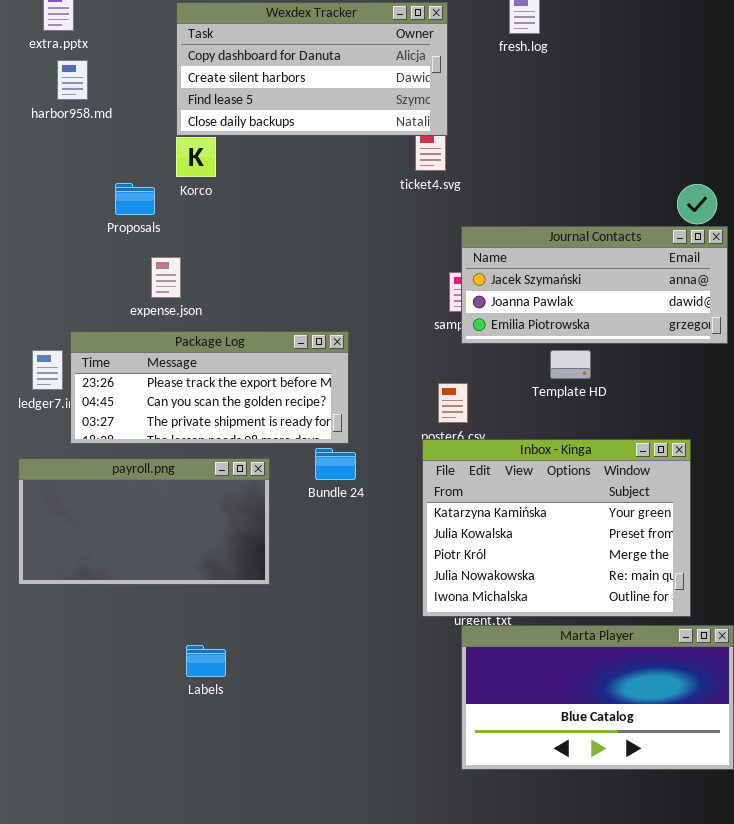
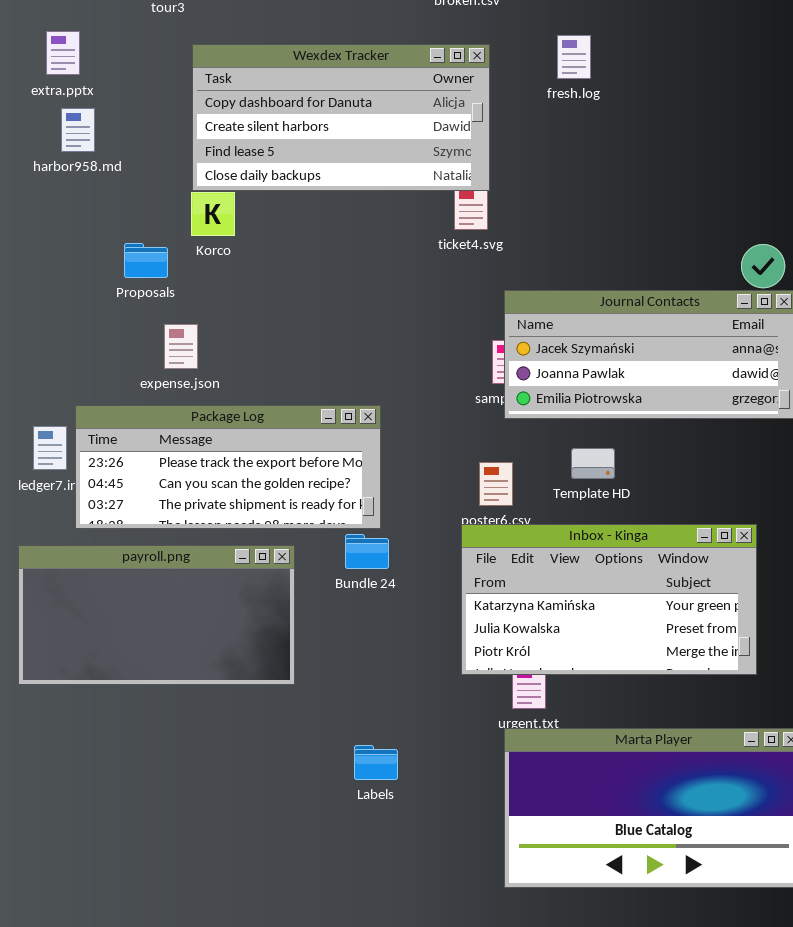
Template HD: [550,350,591,379] -> [571,448,615,479], moved
Inbox - Kinga: [422,439,691,617] -> [461,524,757,675], resized
Labels: [186,645,226,677] -> [354,745,398,780], moved

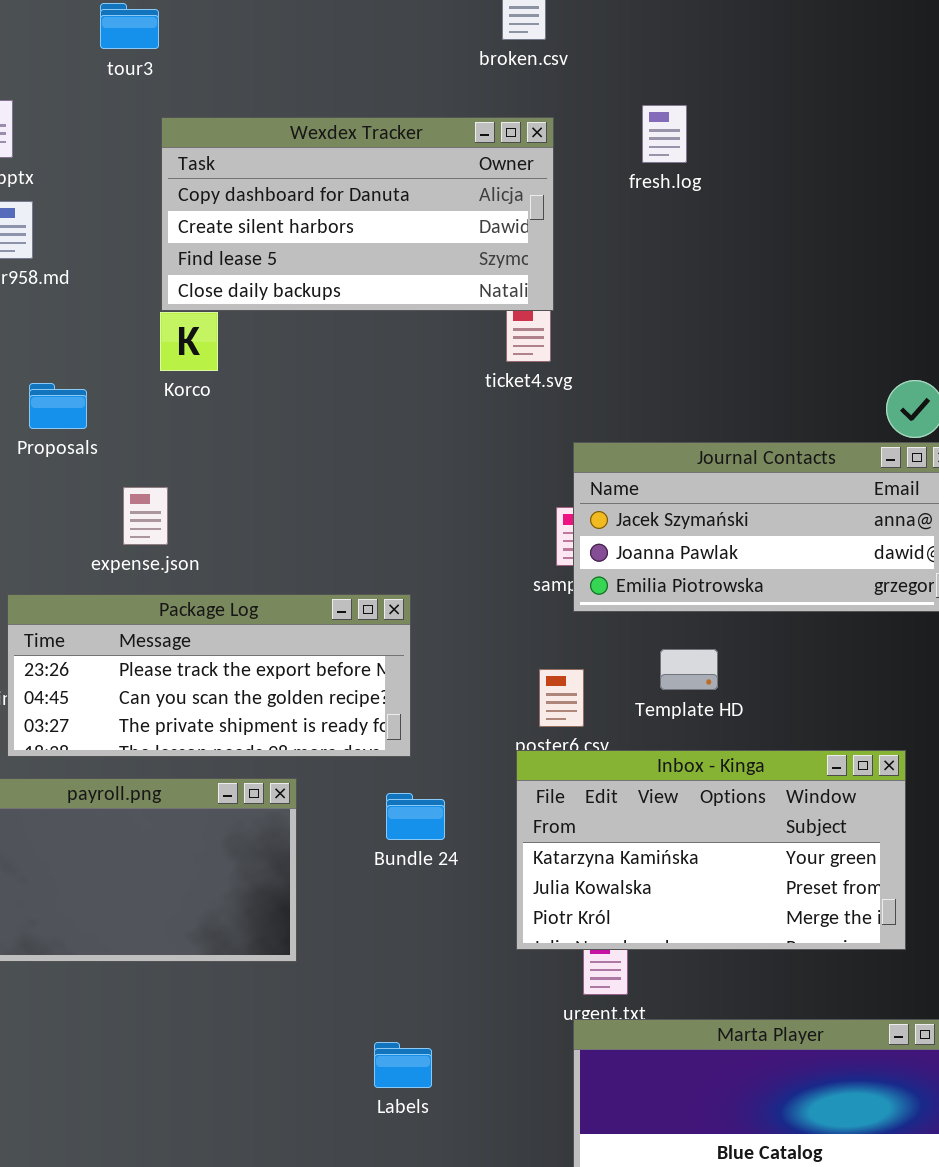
Proposals: [124,243,168,278] -> [29,383,87,429], moved
Bundle 24: [345,534,389,569] -> [386,793,445,840], moved

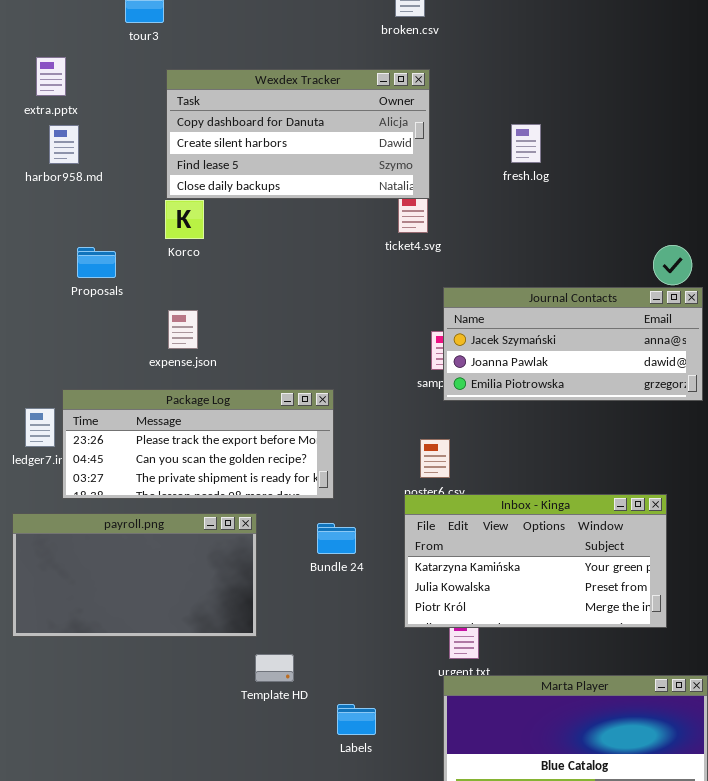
fresh.log: [642,105,687,163] -> [511,124,541,163], moved
expense.json: [123,487,168,545] -> [168,310,198,349], moved
Template HD: [660,649,718,690] -> [255,654,294,682], moved
Labels: [374,1042,432,1088] -> [337,704,376,735], moved

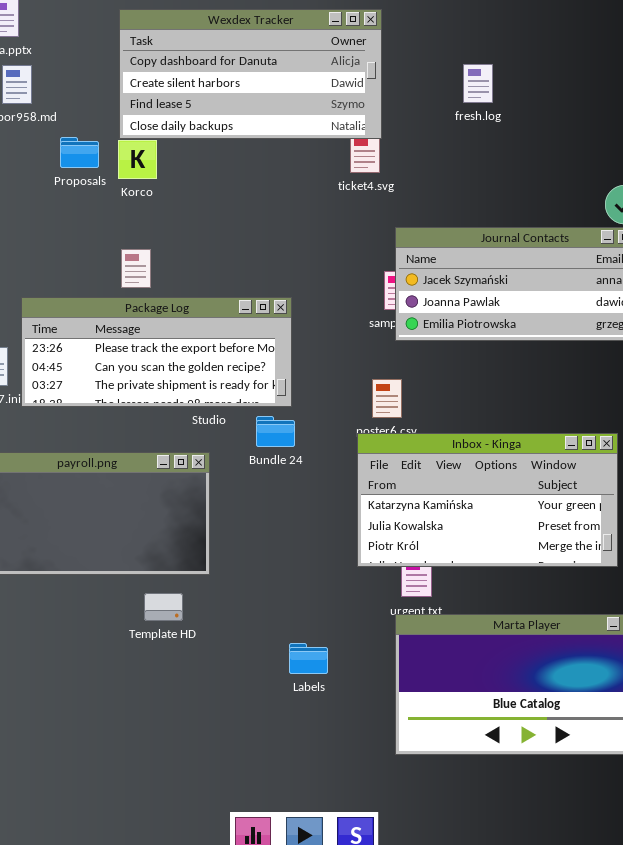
Proposals: [77,247,116,278] -> [60,137,99,168], moved
Package Log: [62,389,334,499] -> [21,297,292,407], moved
Bundle 24: [317,523,356,554] -> [256,416,295,447], moved
Template HD: [255,654,294,682] -> [144,593,183,621], moved

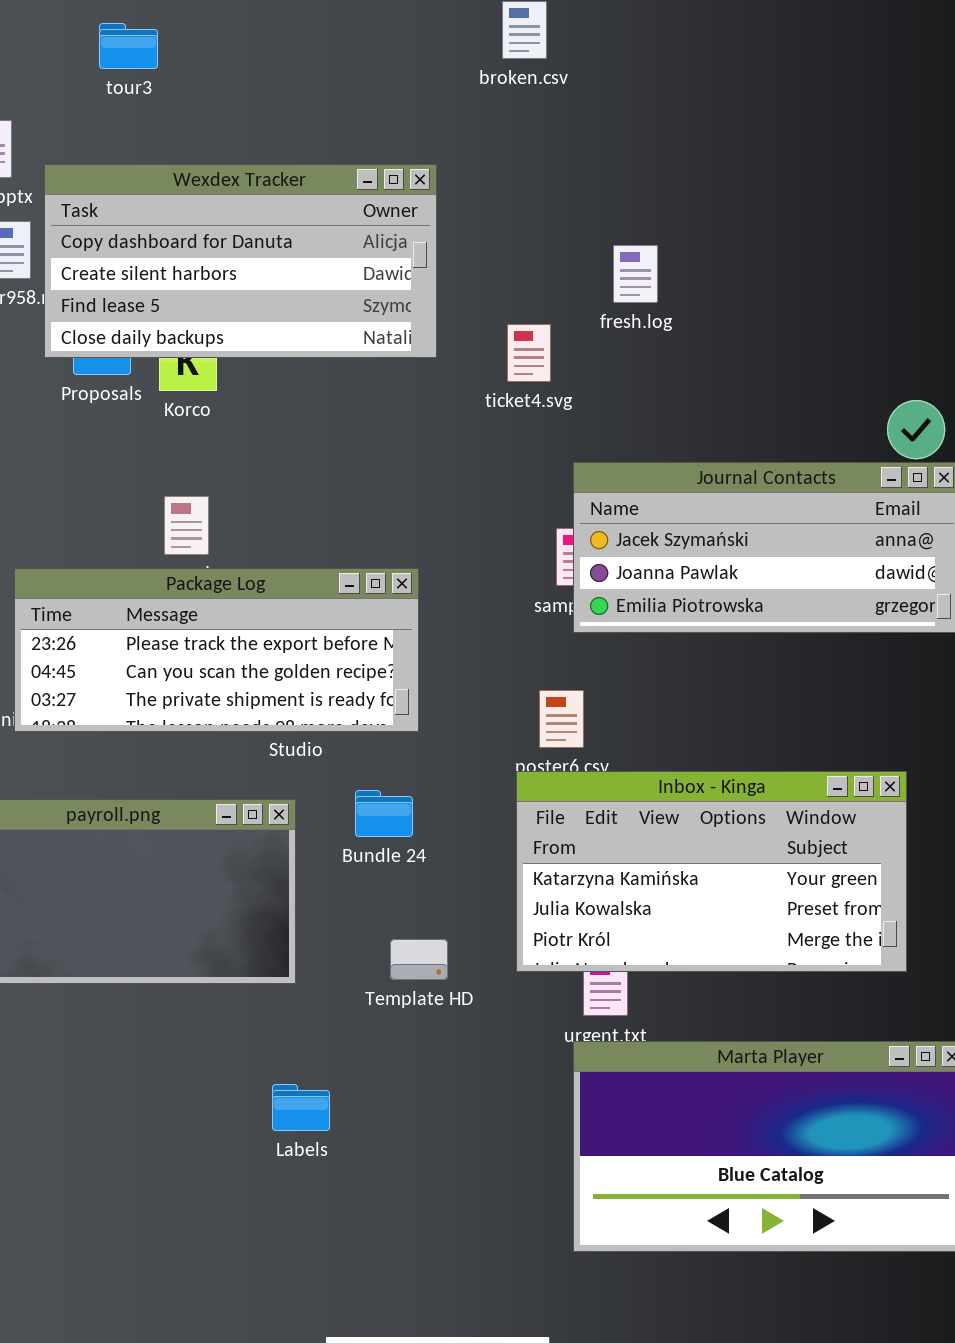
Wexdex Tracker: [119,9,382,139] -> [44,164,437,358], moved
fresh.log: [463,64,493,103] -> [613,245,658,303], moved
Bundle 24: [256,416,295,447] -> [355,790,413,837], moved
Template HD: [144,593,183,621] -> [390,939,448,980], moved
Labels: [289,643,328,674] -> [272,1084,330,1131], moved

